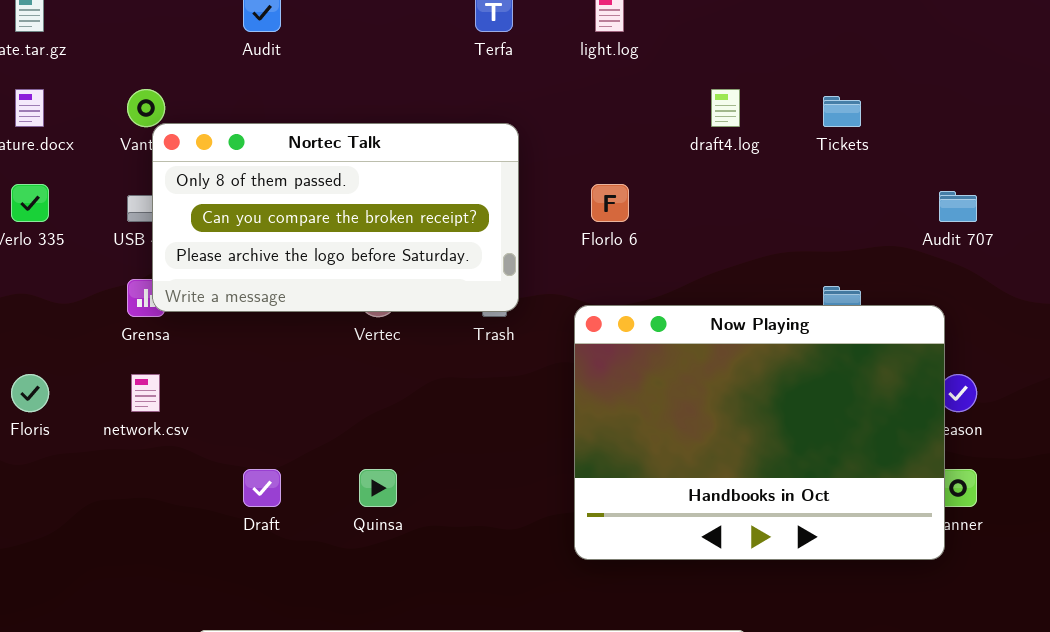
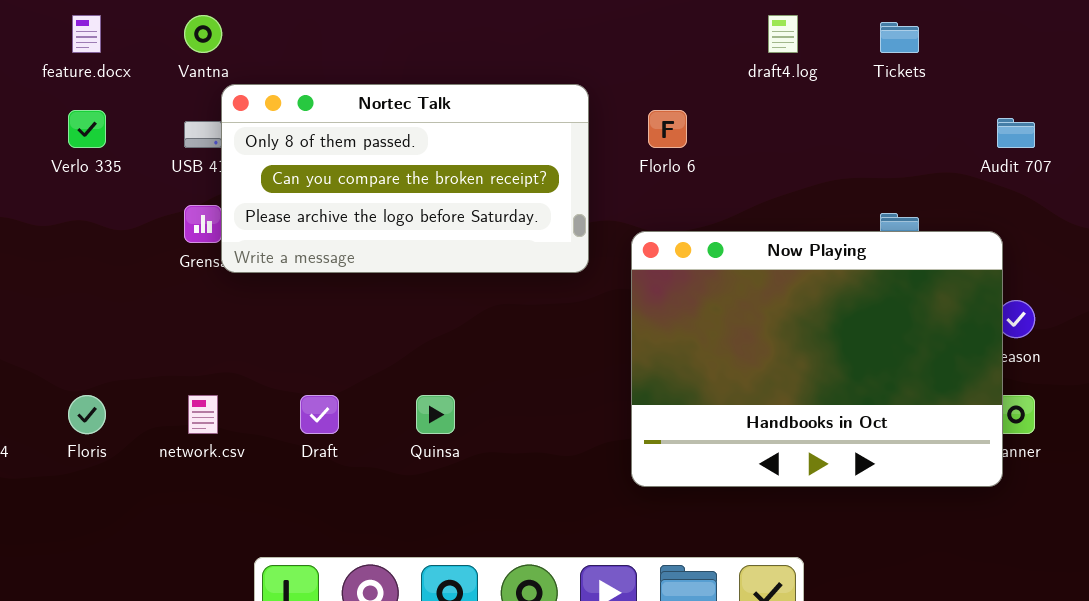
Nortec Talk: [152,123,519,312] -> [221,84,589,273], moved
Floris: [11,374,49,412] -> [68,395,106,434], moved
network.csv: [131,374,160,412] -> [188,395,218,434], moved

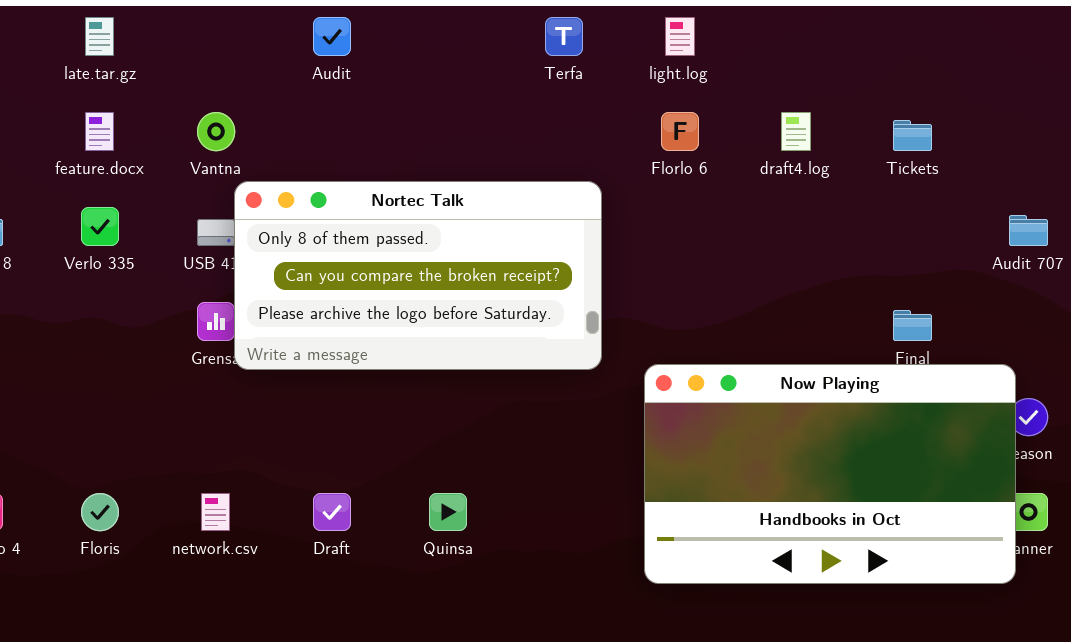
Florlo 6: [648,110,687,148] -> [661,112,699,151], moved
Now Playing: [631,231,1003,487] -> [644,364,1016,584], resized

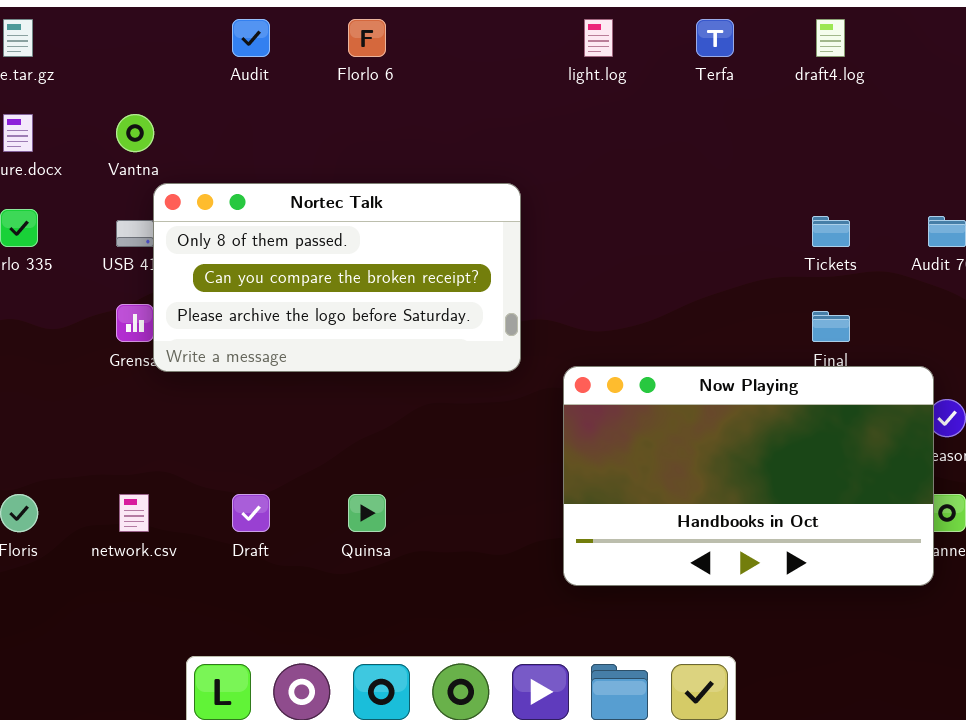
Terfa: [545,17,583,56] -> [696,19,734,57], moved
Florlo 6: [661,112,699,151] -> [348,19,386,57], moved
draft4.log: [781,112,811,151] -> [816,19,845,57], moved
Tickets: [893,120,932,151] -> [812,216,850,247], moved

